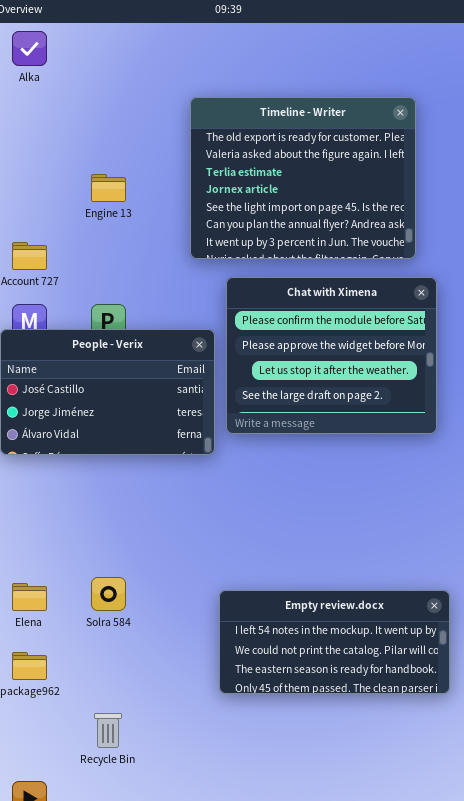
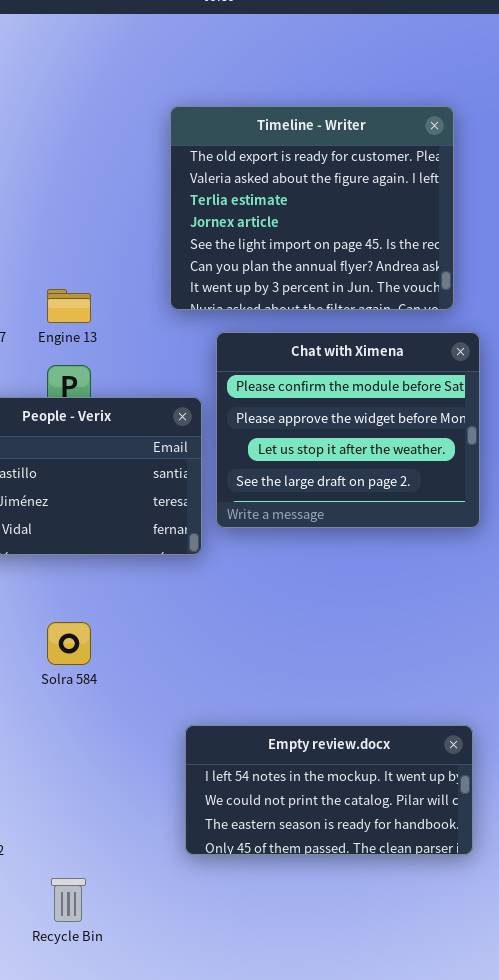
Engine 13: [91,174,126,202] -> [47,289,91,323], moved
Solra 584: [91,577,126,611] -> [47,622,91,665], moved
Empty review.docx: [219,590,450,694] -> [185,725,473,855], moved

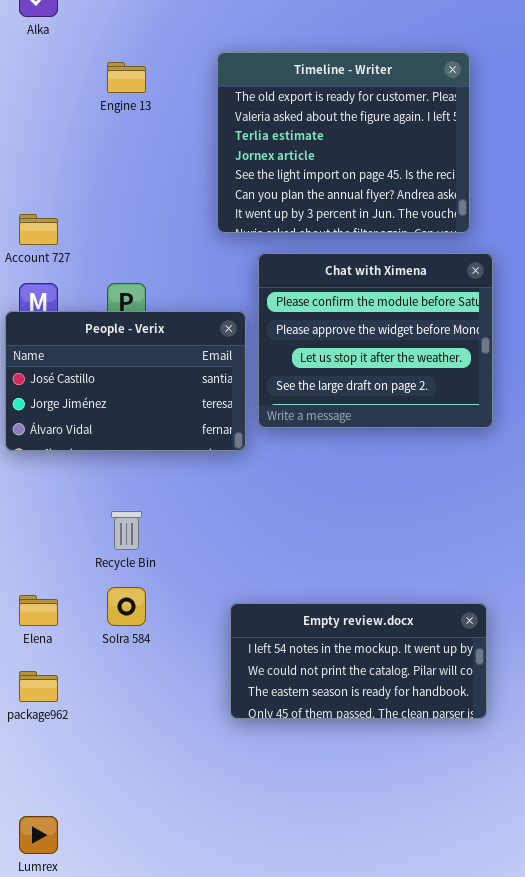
Engine 13: [47,289,91,323] -> [107,62,146,93], moved
Solra 584: [47,622,91,665] -> [107,587,146,626], moved
Recycle Bin: [51,878,86,922] -> [111,511,142,550], moved

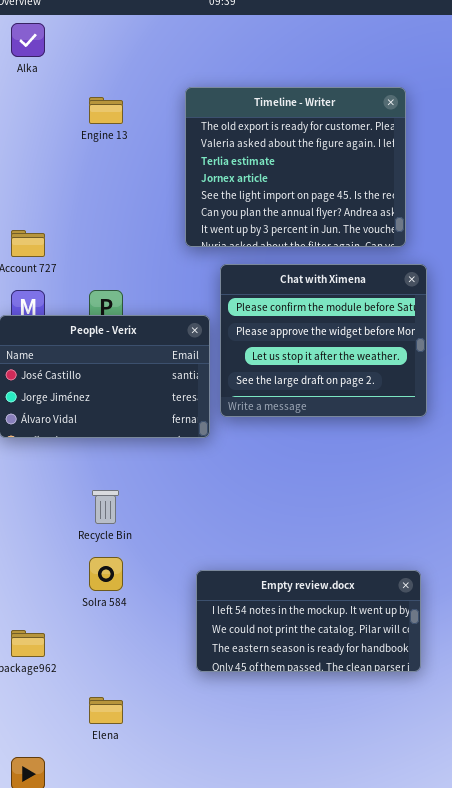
Elena: [19,595,58,626] -> [89,697,123,724], moved

